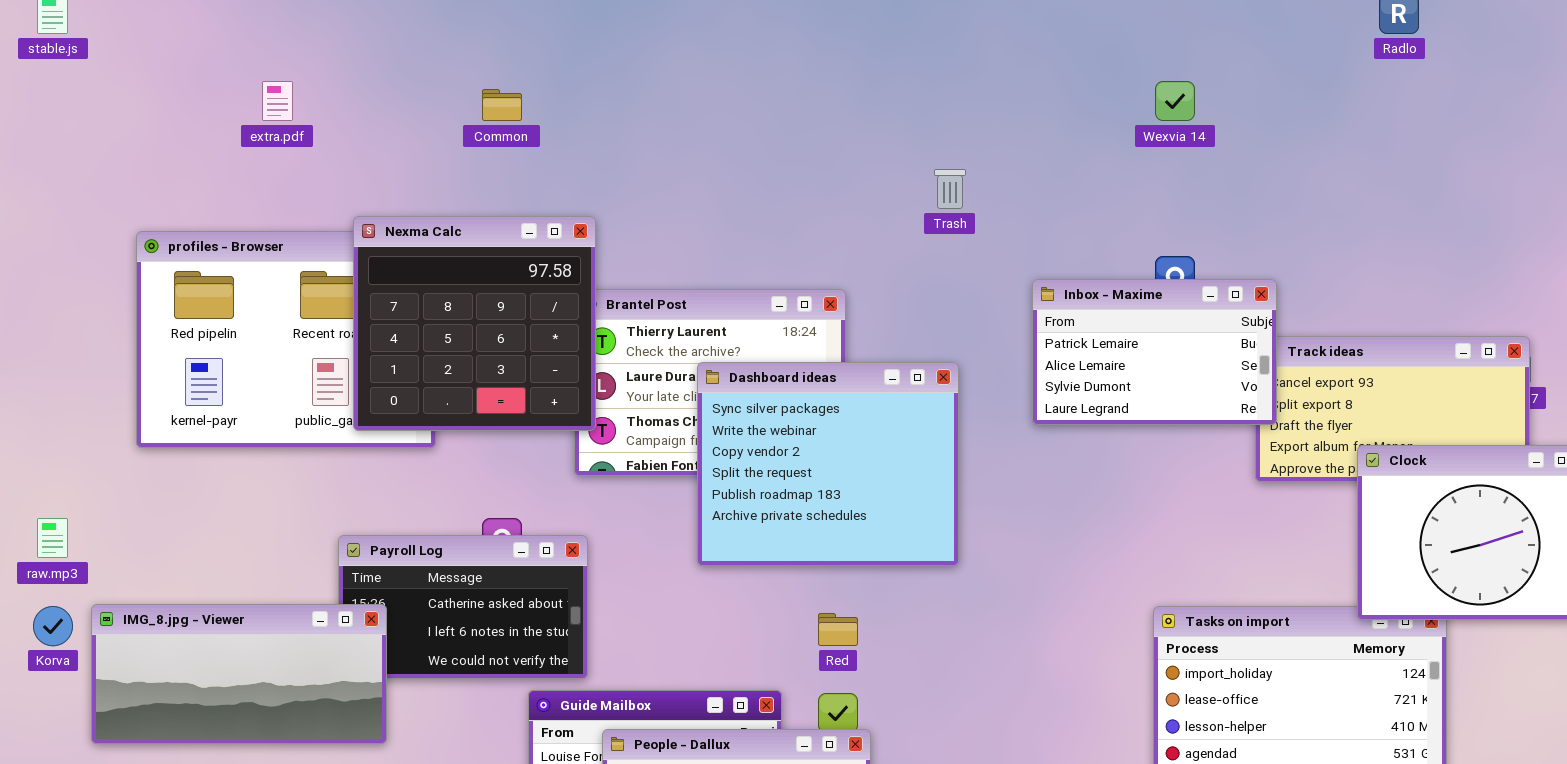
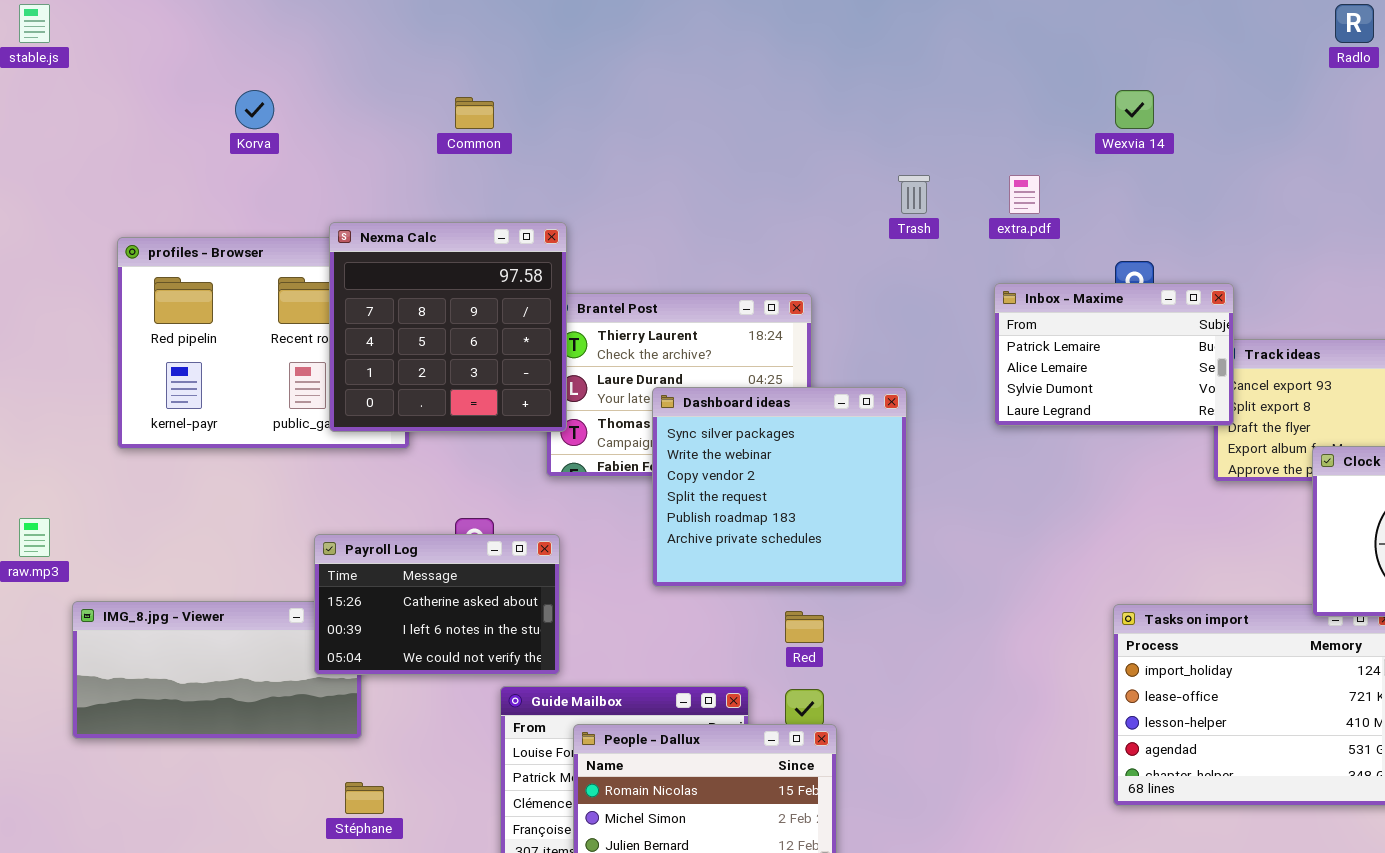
extra.pdf: [262,81,293,121] -> [1009,175,1040,214], moved
Dashboard ideas: [697,362,959,566] -> [652,387,907,587], moved
Payroll Log: [338,535,588,679] -> [314,534,560,675], raised
Korva: [33,606,73,646] -> [235,90,274,129], moved

